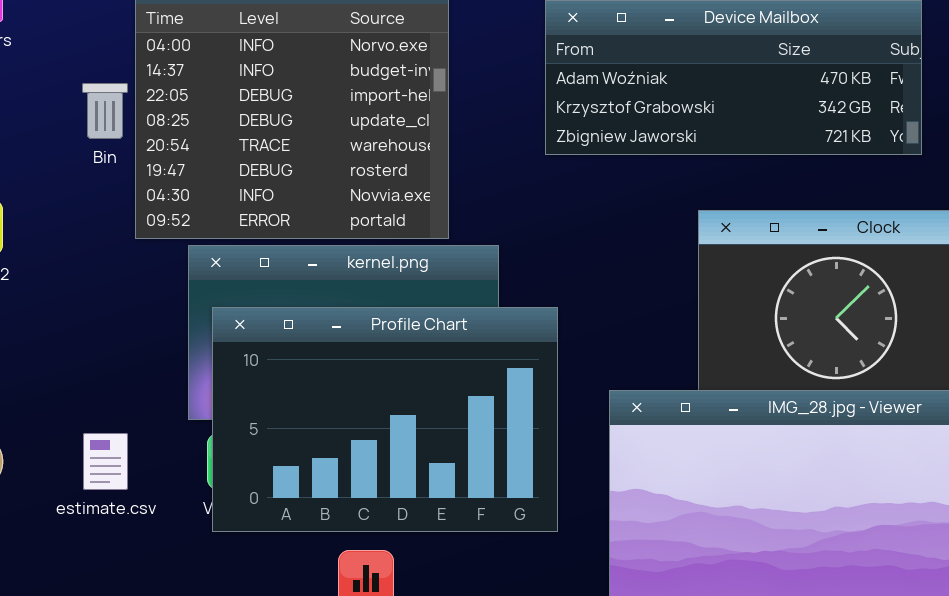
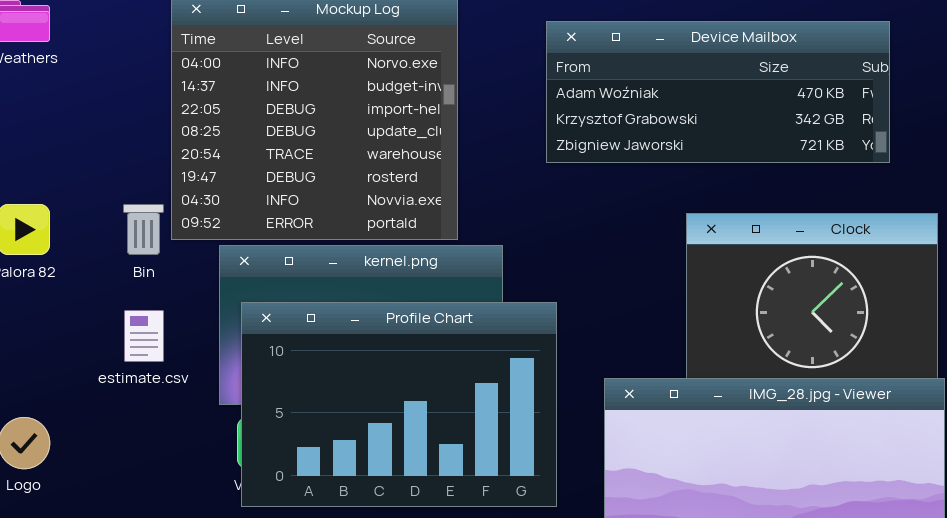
Bin: [82,83,128,139] -> [123,204,164,255], moved
estimate.csv: [83,433,128,490] -> [124,310,164,362], moved

